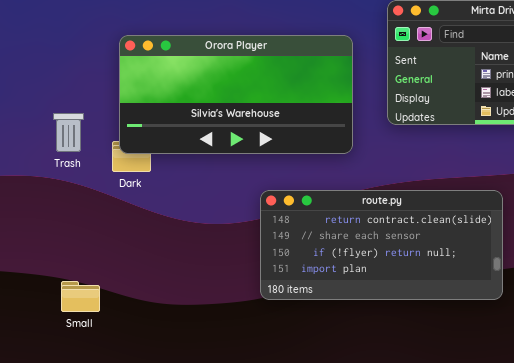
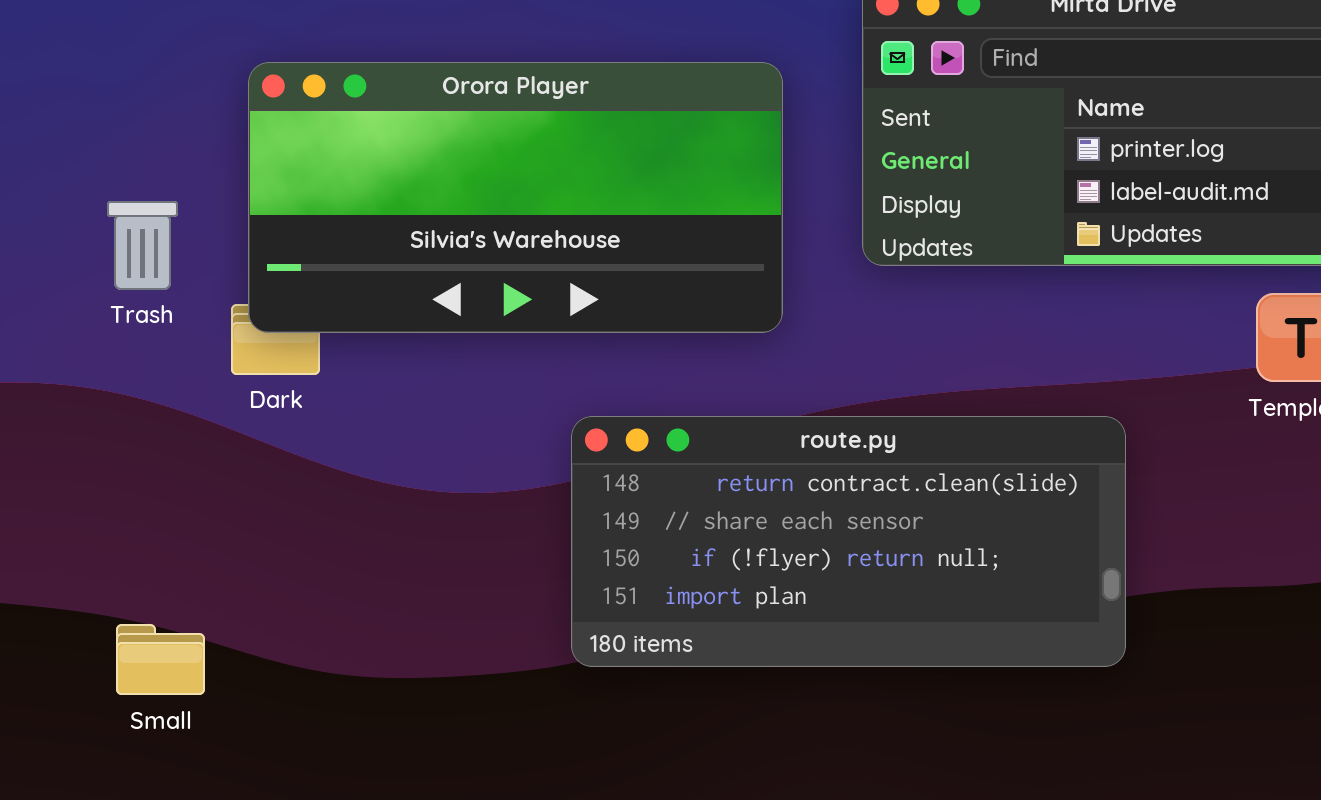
Trash: [53,113,84,152] -> [107,201,178,290], moved

